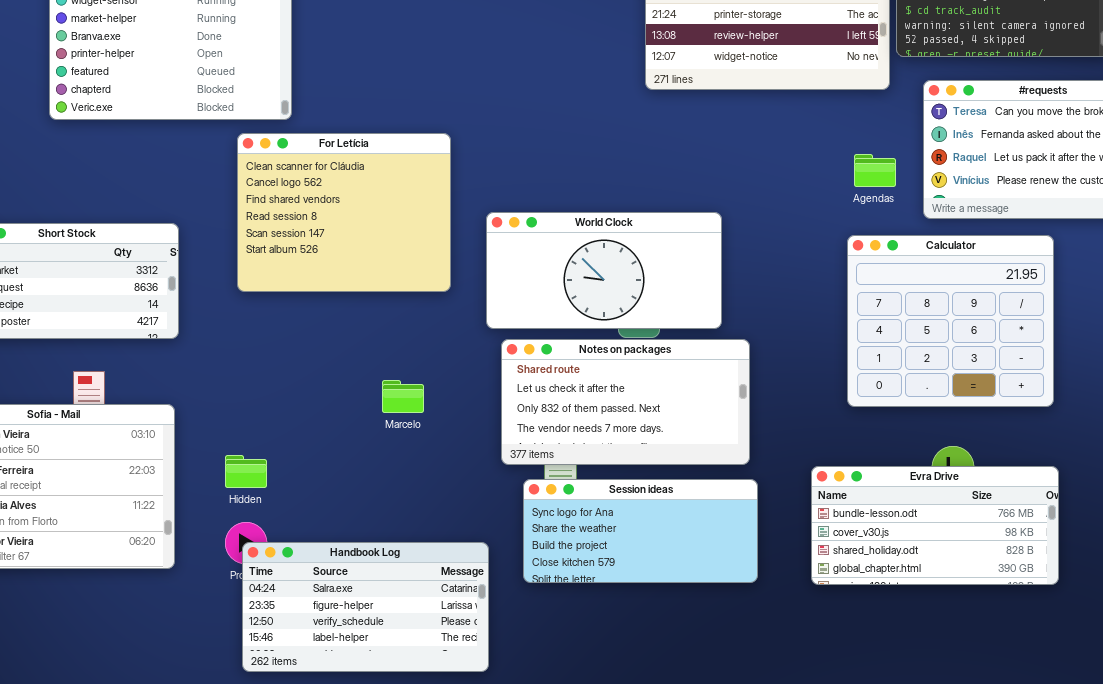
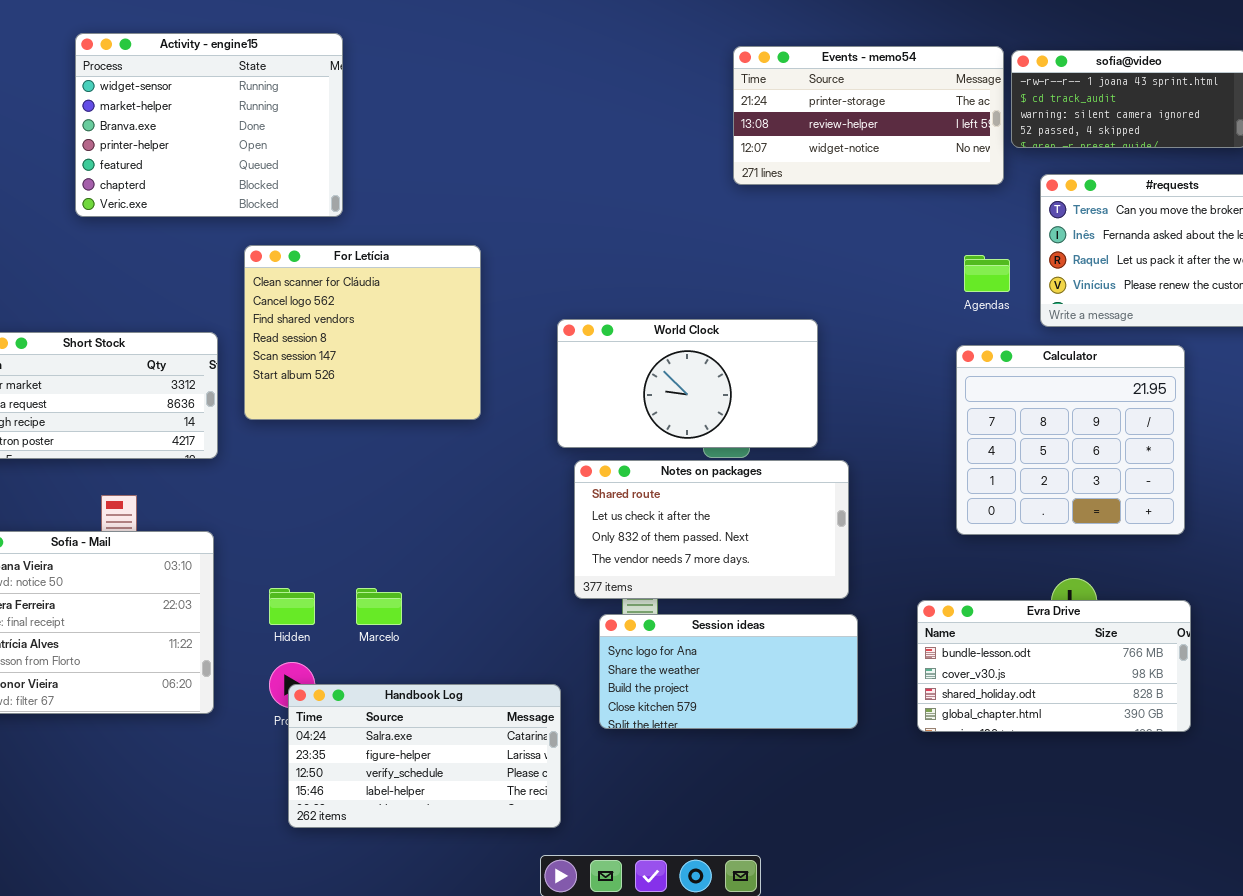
For Letícia: [237,133,451,292] -> [244,245,481,420], moved
Marcelo: [382,380,424,413] -> [356,588,402,625], moved

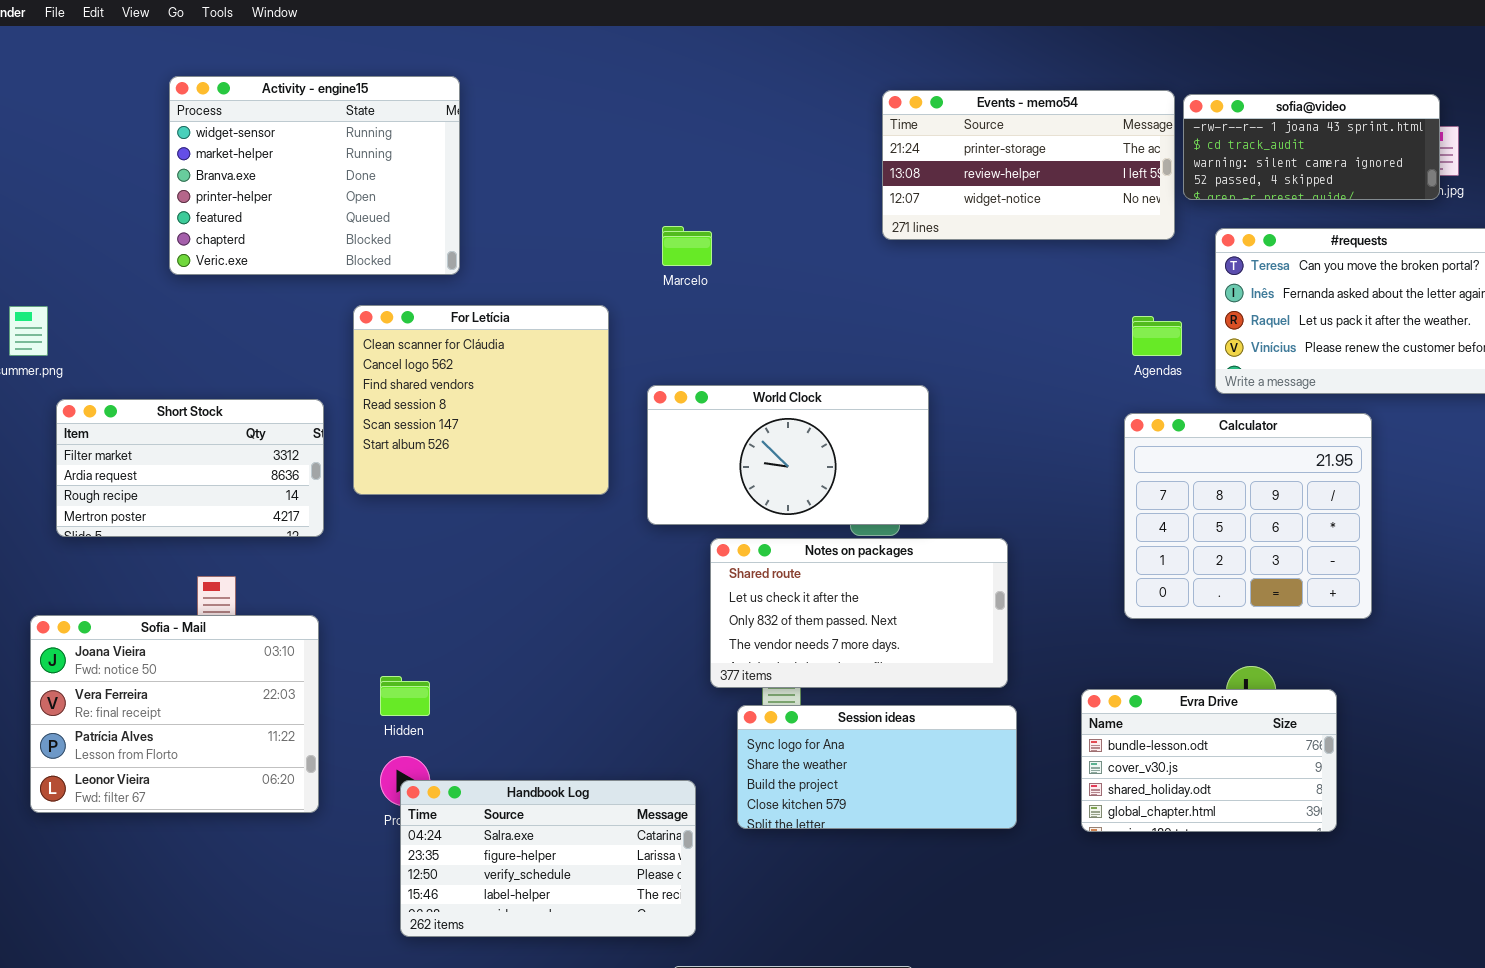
World Clock: [557,319,818,448] -> [647,385,929,525], moved
Marcelo: [356,588,402,625] -> [662,226,712,266], moved
Evra Drive: [917,600,1191,732] -> [1081,689,1337,832], resized

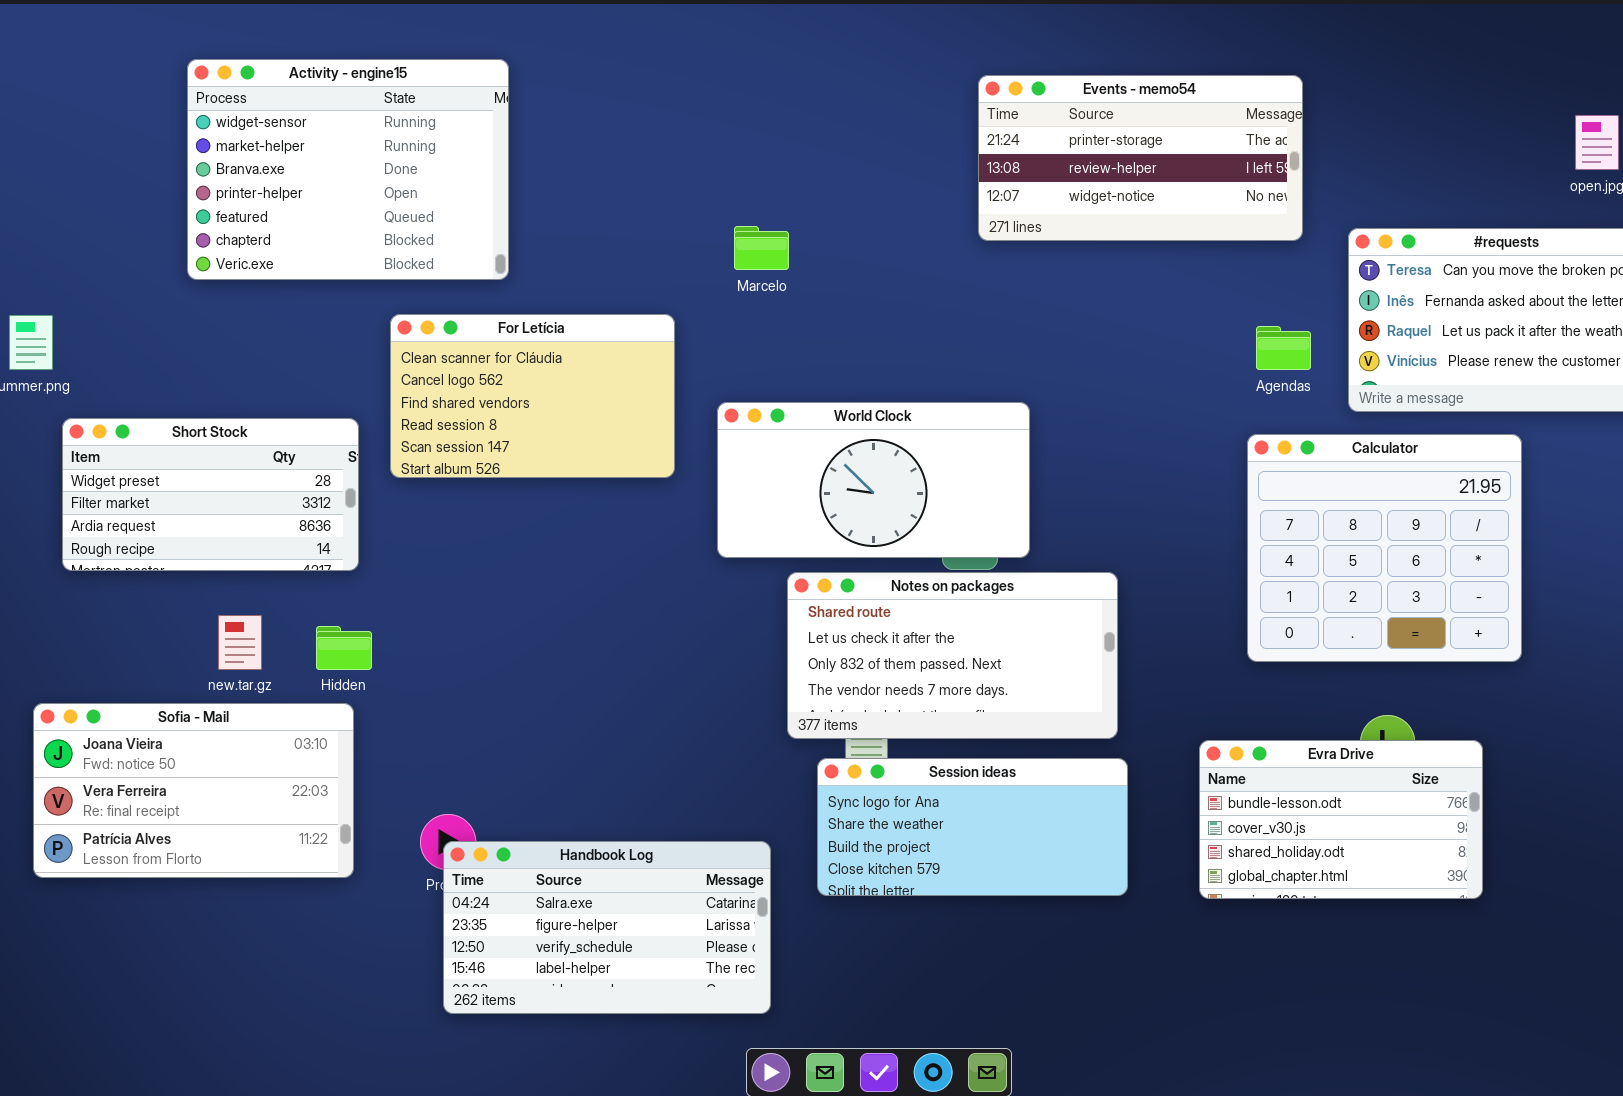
sofia@video: [1183,94,1440,200] -> none, closed
For Letícia: [353,305,609,495] -> [390,314,675,478], resized
Short Stock: [56,399,324,537] -> [62,418,359,571], scrolled up 1 row
Sofia - Mail: [30,615,319,813] -> [33,703,354,878], resized
Hidden: [380,676,430,716] -> [316,626,372,670], moved

